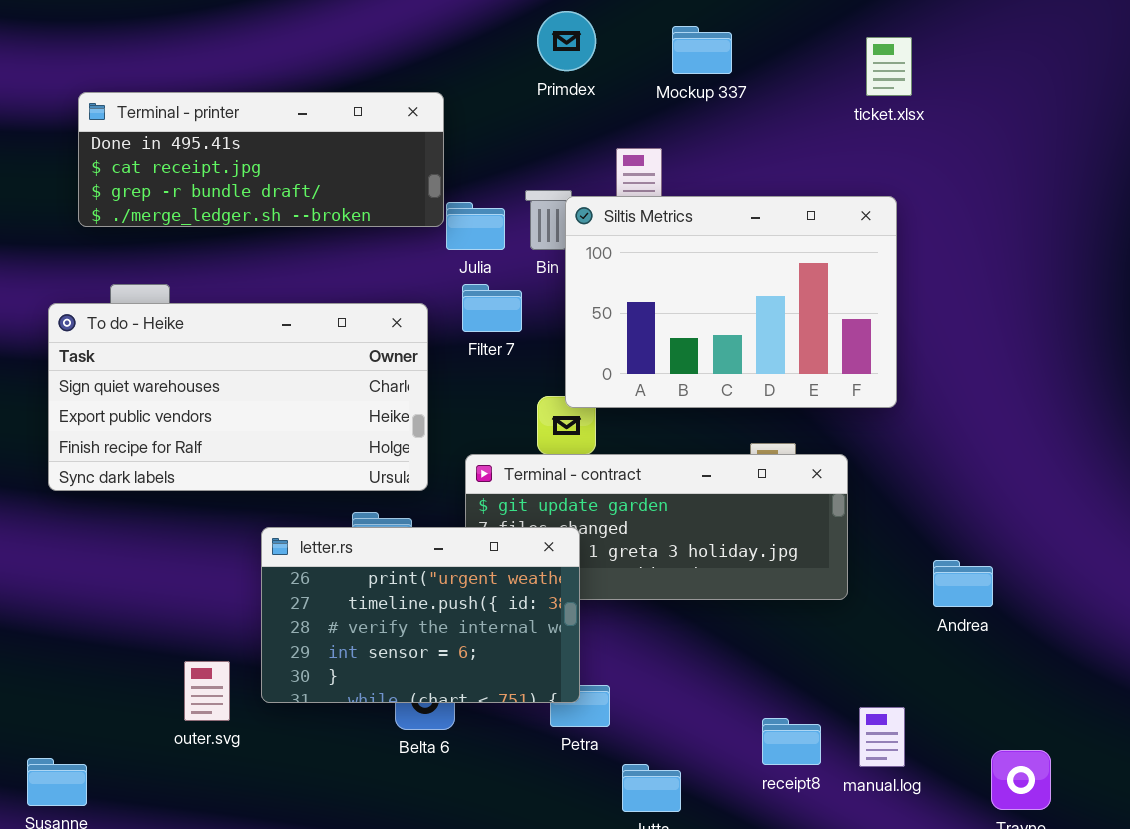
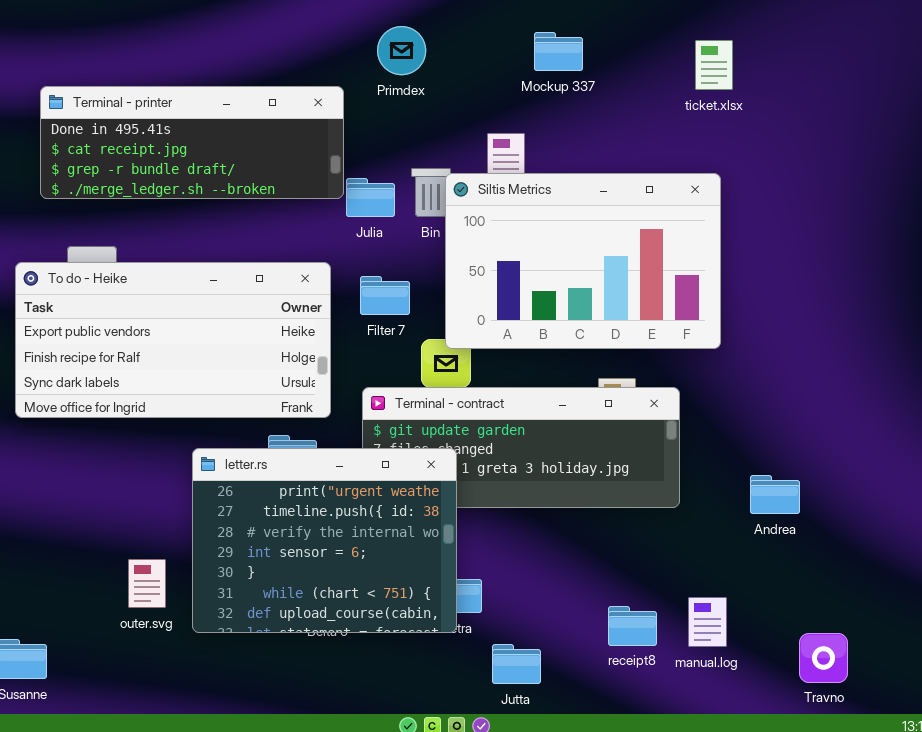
Primdex: [537,11,596,71] -> [377,26,426,75], moved
Filter 7: [462,284,522,332] -> [360,276,410,315], moved
To do - Heike: [48,303,428,491] -> [15,262,331,418], scrolled down 1 row
letter.rs: [261,527,580,703] -> [192,448,457,633], resized

